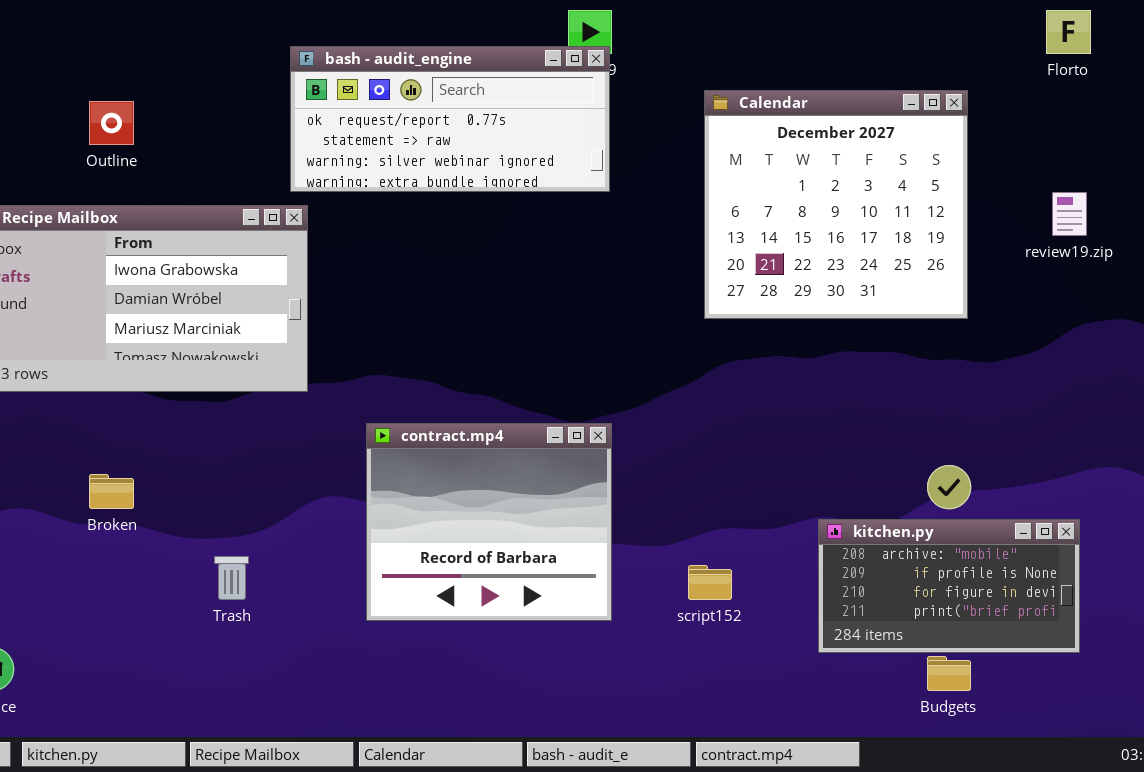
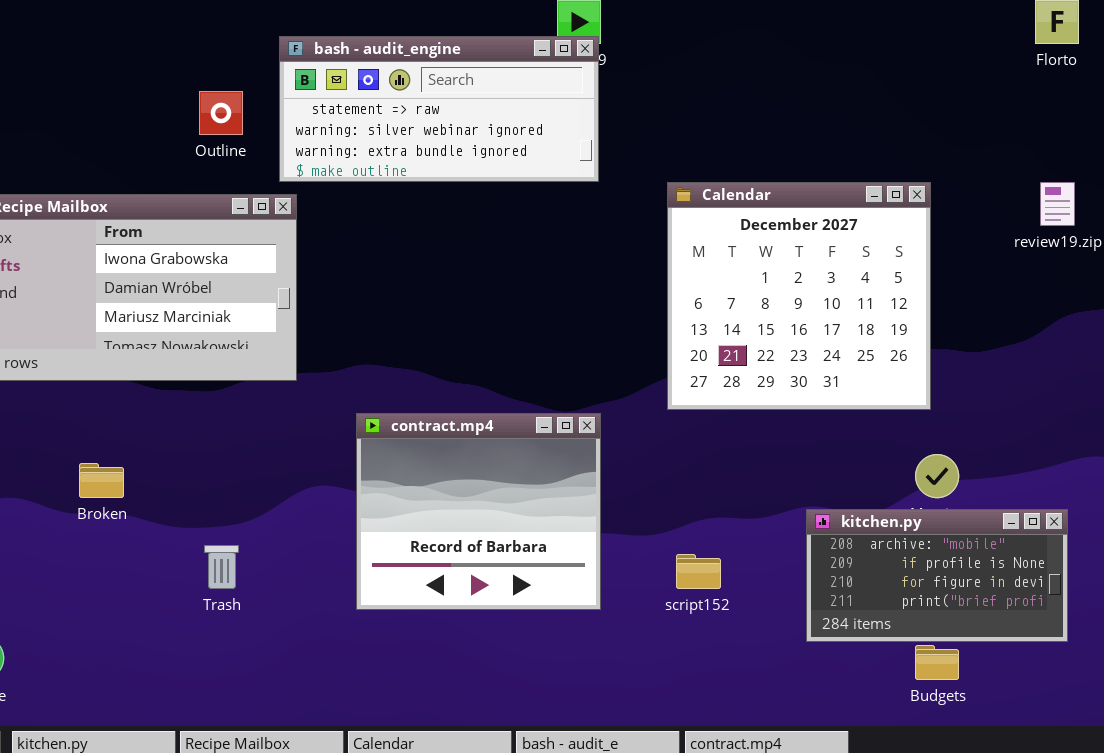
bash - audit_engine: [290,46,610,192] -> [279,36,599,182], scrolled down 1 row
Calendar: [704,90,968,319] -> [667,182,931,410], moved
Outline: [89,101,134,145] -> [199,91,243,135], moved

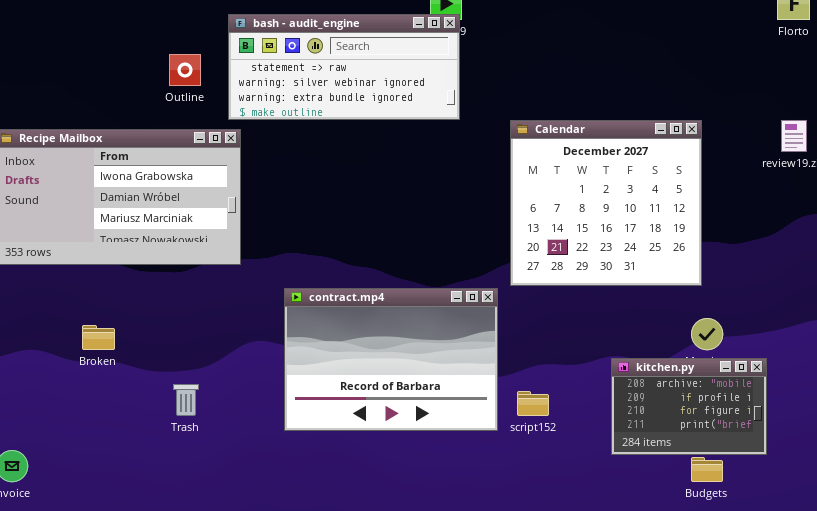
contract.mp4: [356,413,601,610] -> [284,288,498,431], resized
kitchen.py: [806,509,1068,642] -> [611,358,767,455], resized

